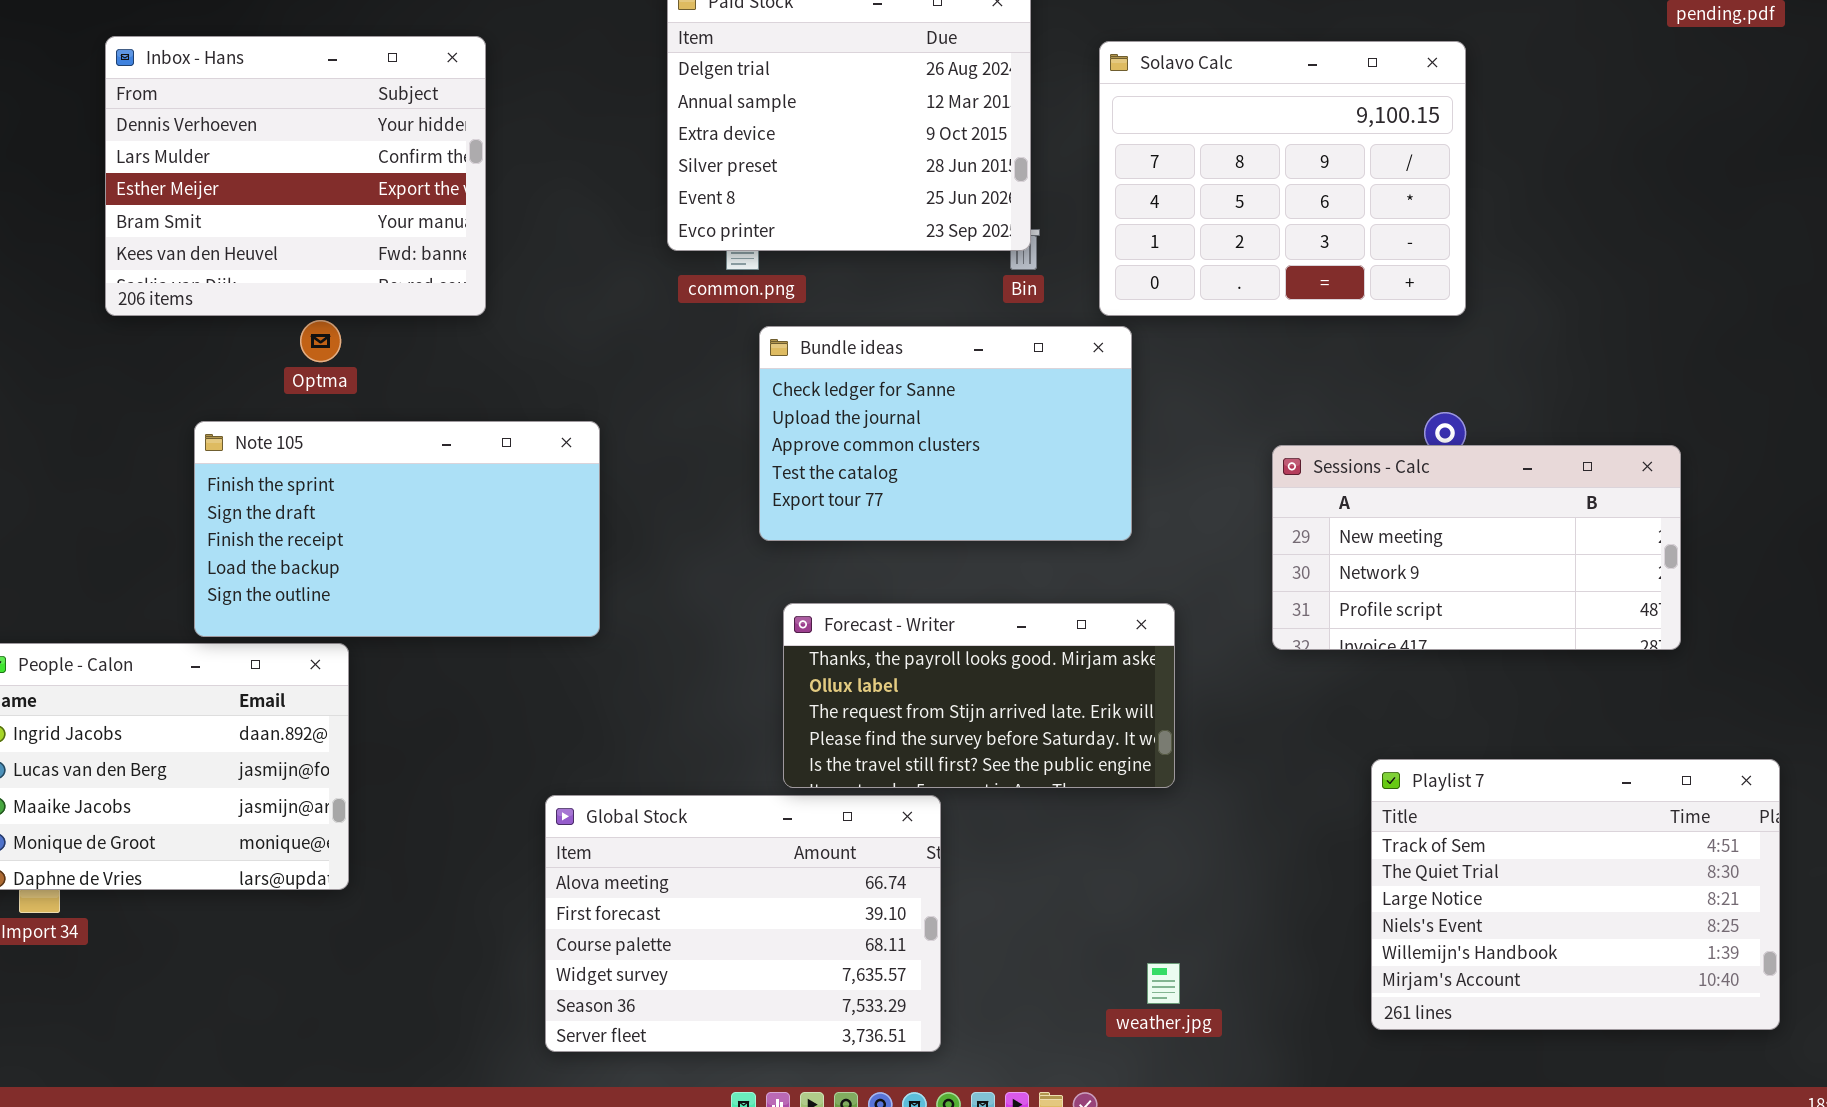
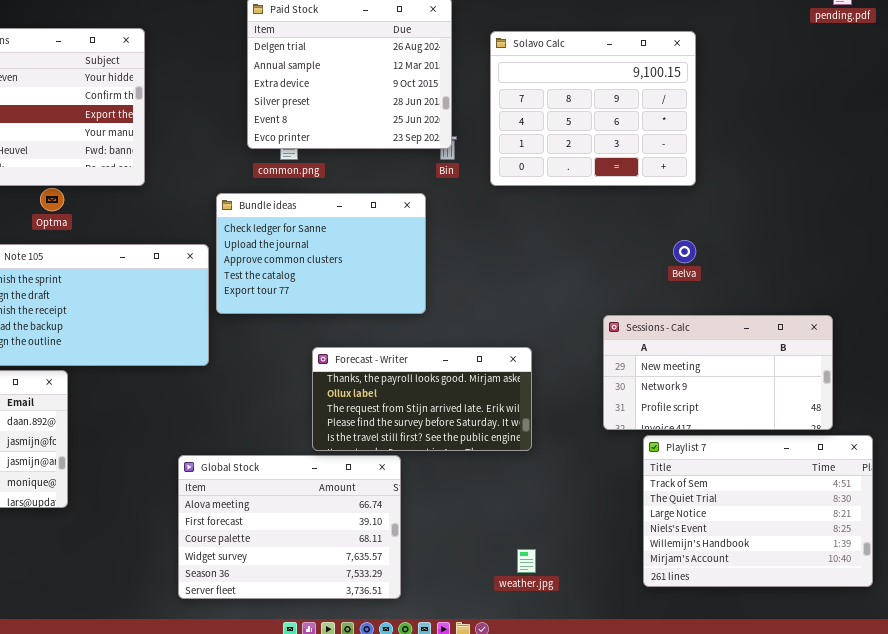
Bundle ideas: [759,326,1132,541] -> [216,193,426,314], moved
Sessions - Calc: [1272,445,1681,650] -> [603,315,833,430], moved

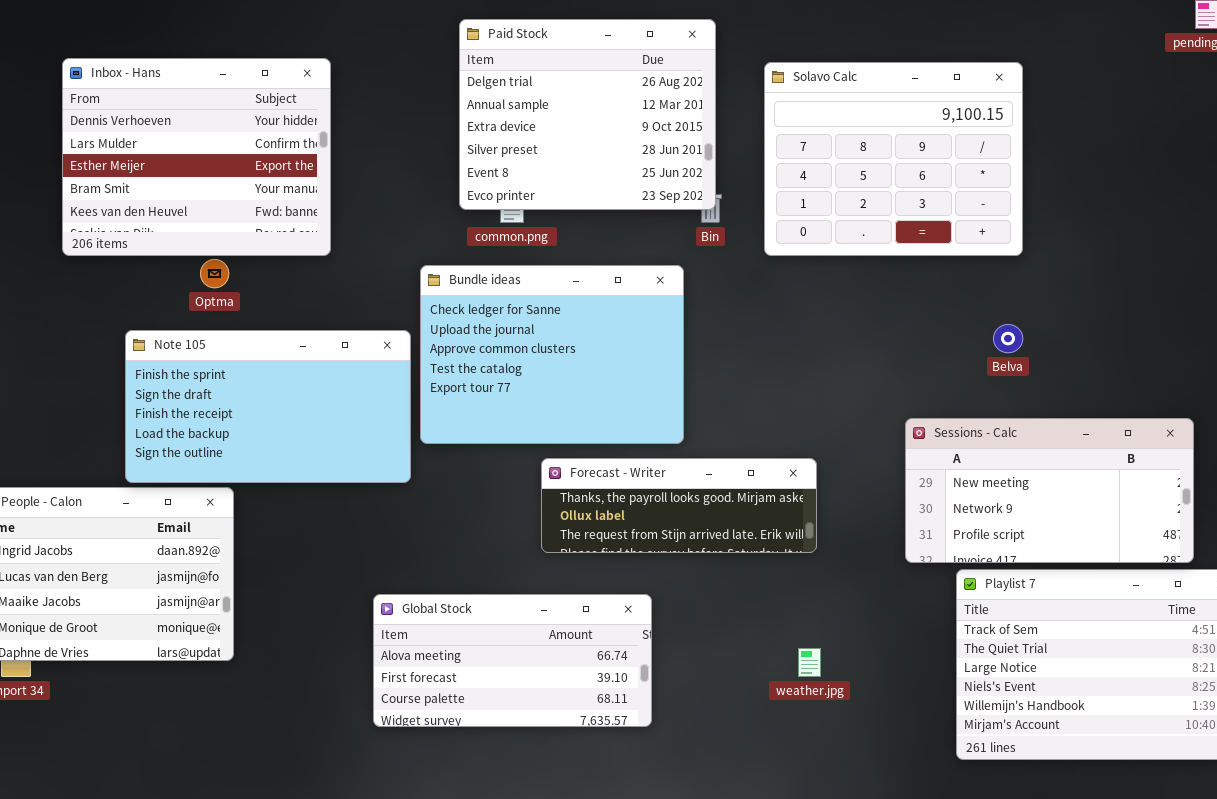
Bundle ideas: [216,193,426,314] -> [420,265,684,444], resized
Forecast - Writer: [312,347,532,451] -> [541,458,817,553], resized
Global Stock: [178,455,401,599] -> [373,594,652,727], resized
weather.jpg: [517,549,536,573] -> [798,648,821,677], moved

